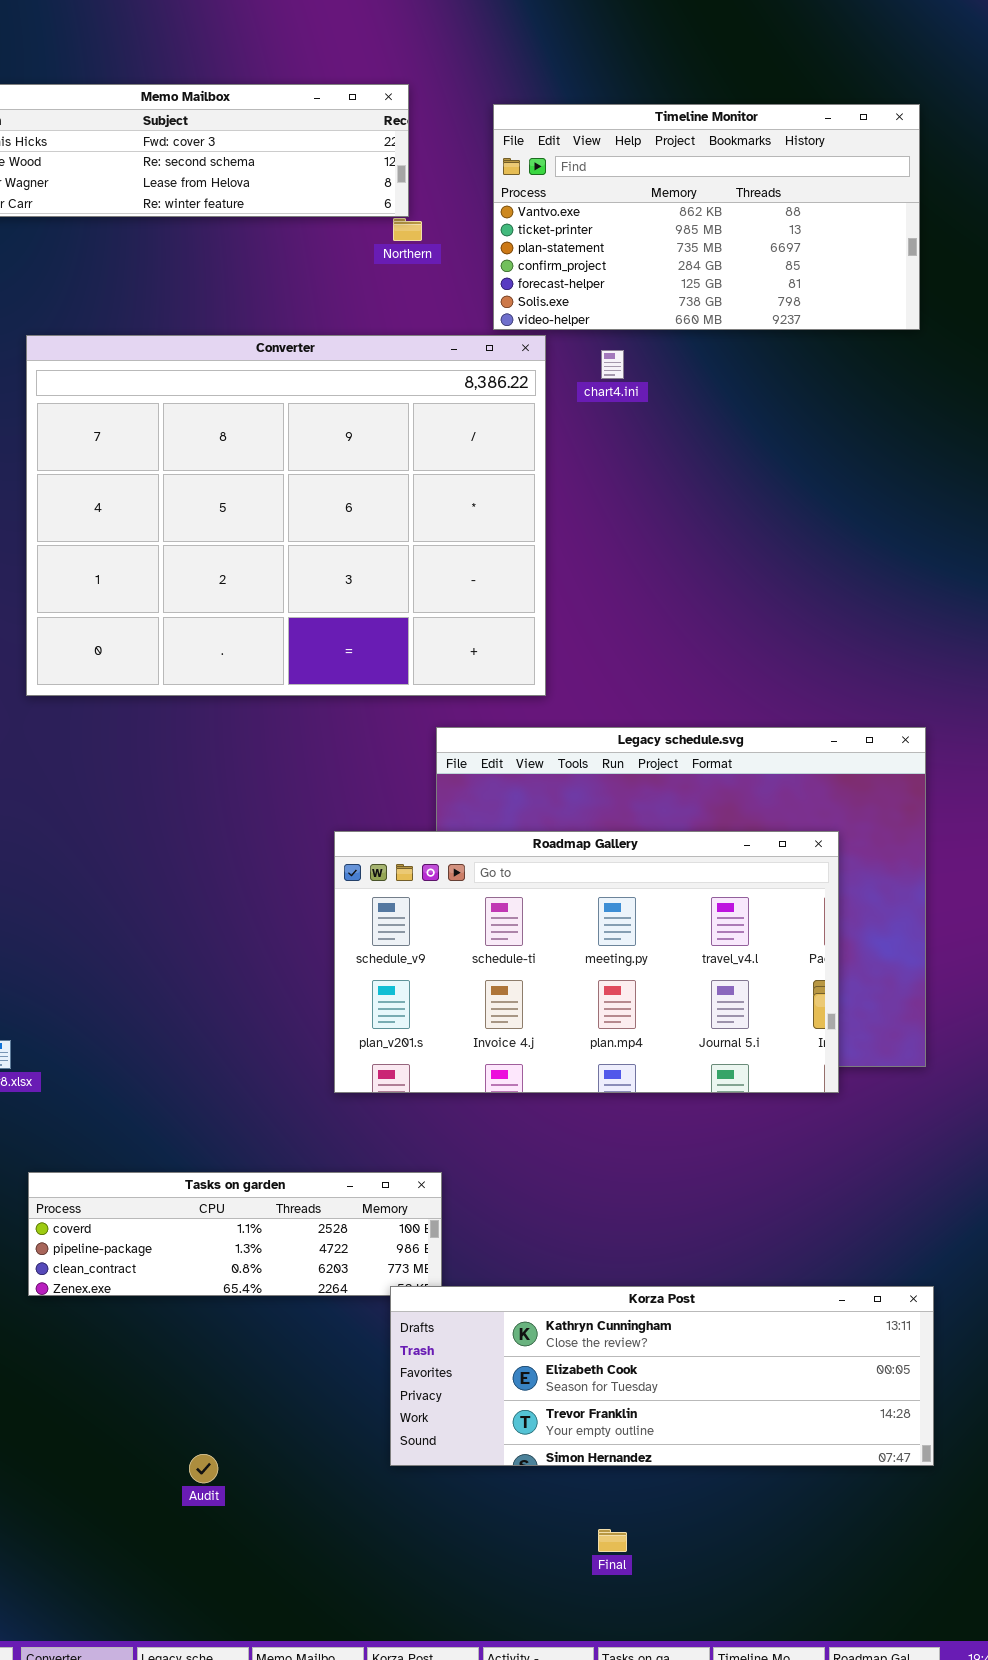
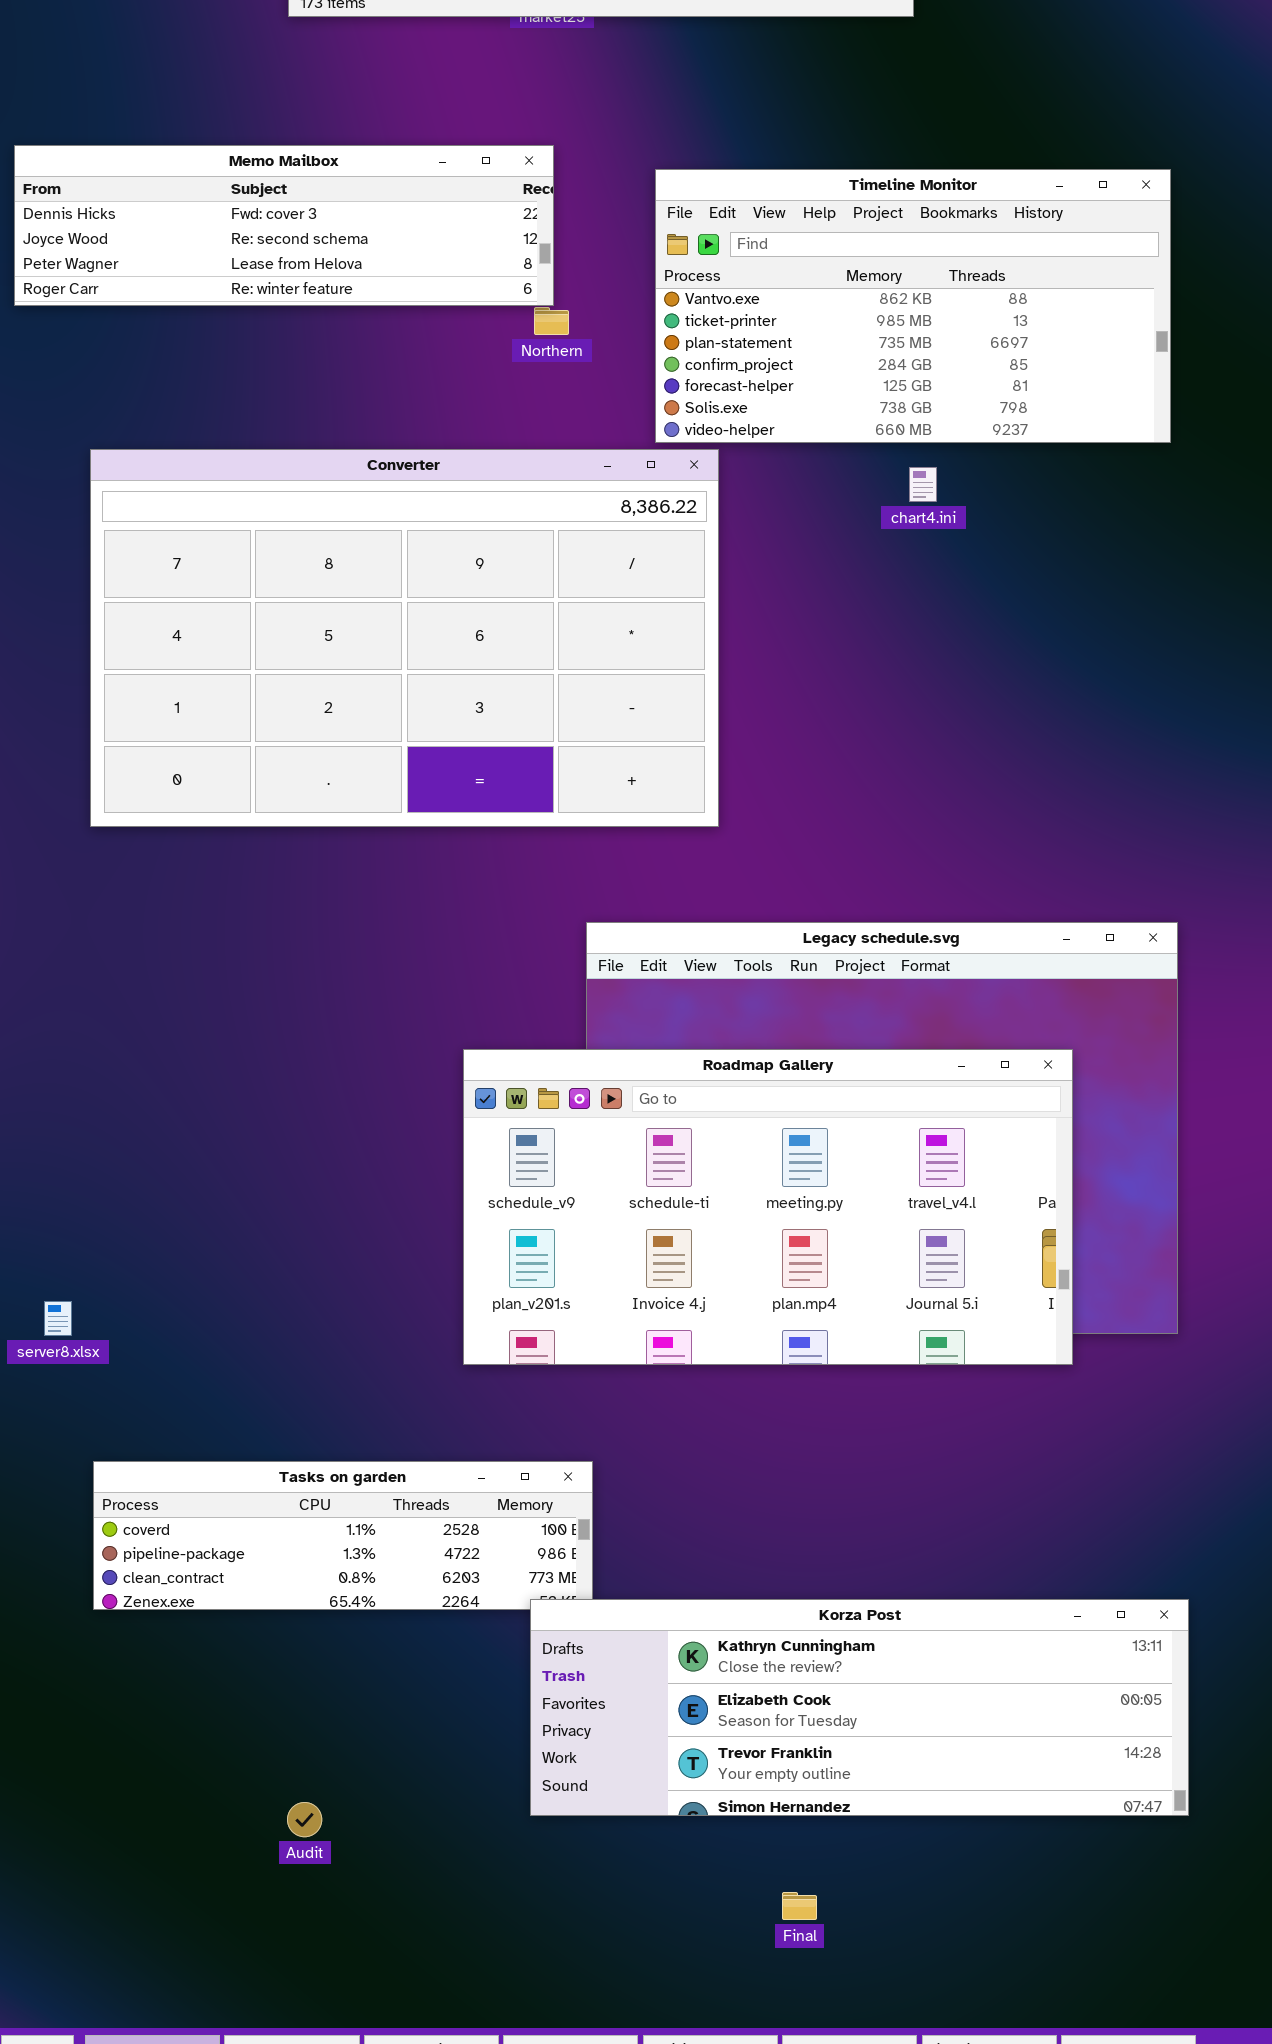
Converter: [26,335,546,696] -> [90,449,719,827], resized
chart4.ini: [601,350,624,379] -> [909,467,937,502], moved

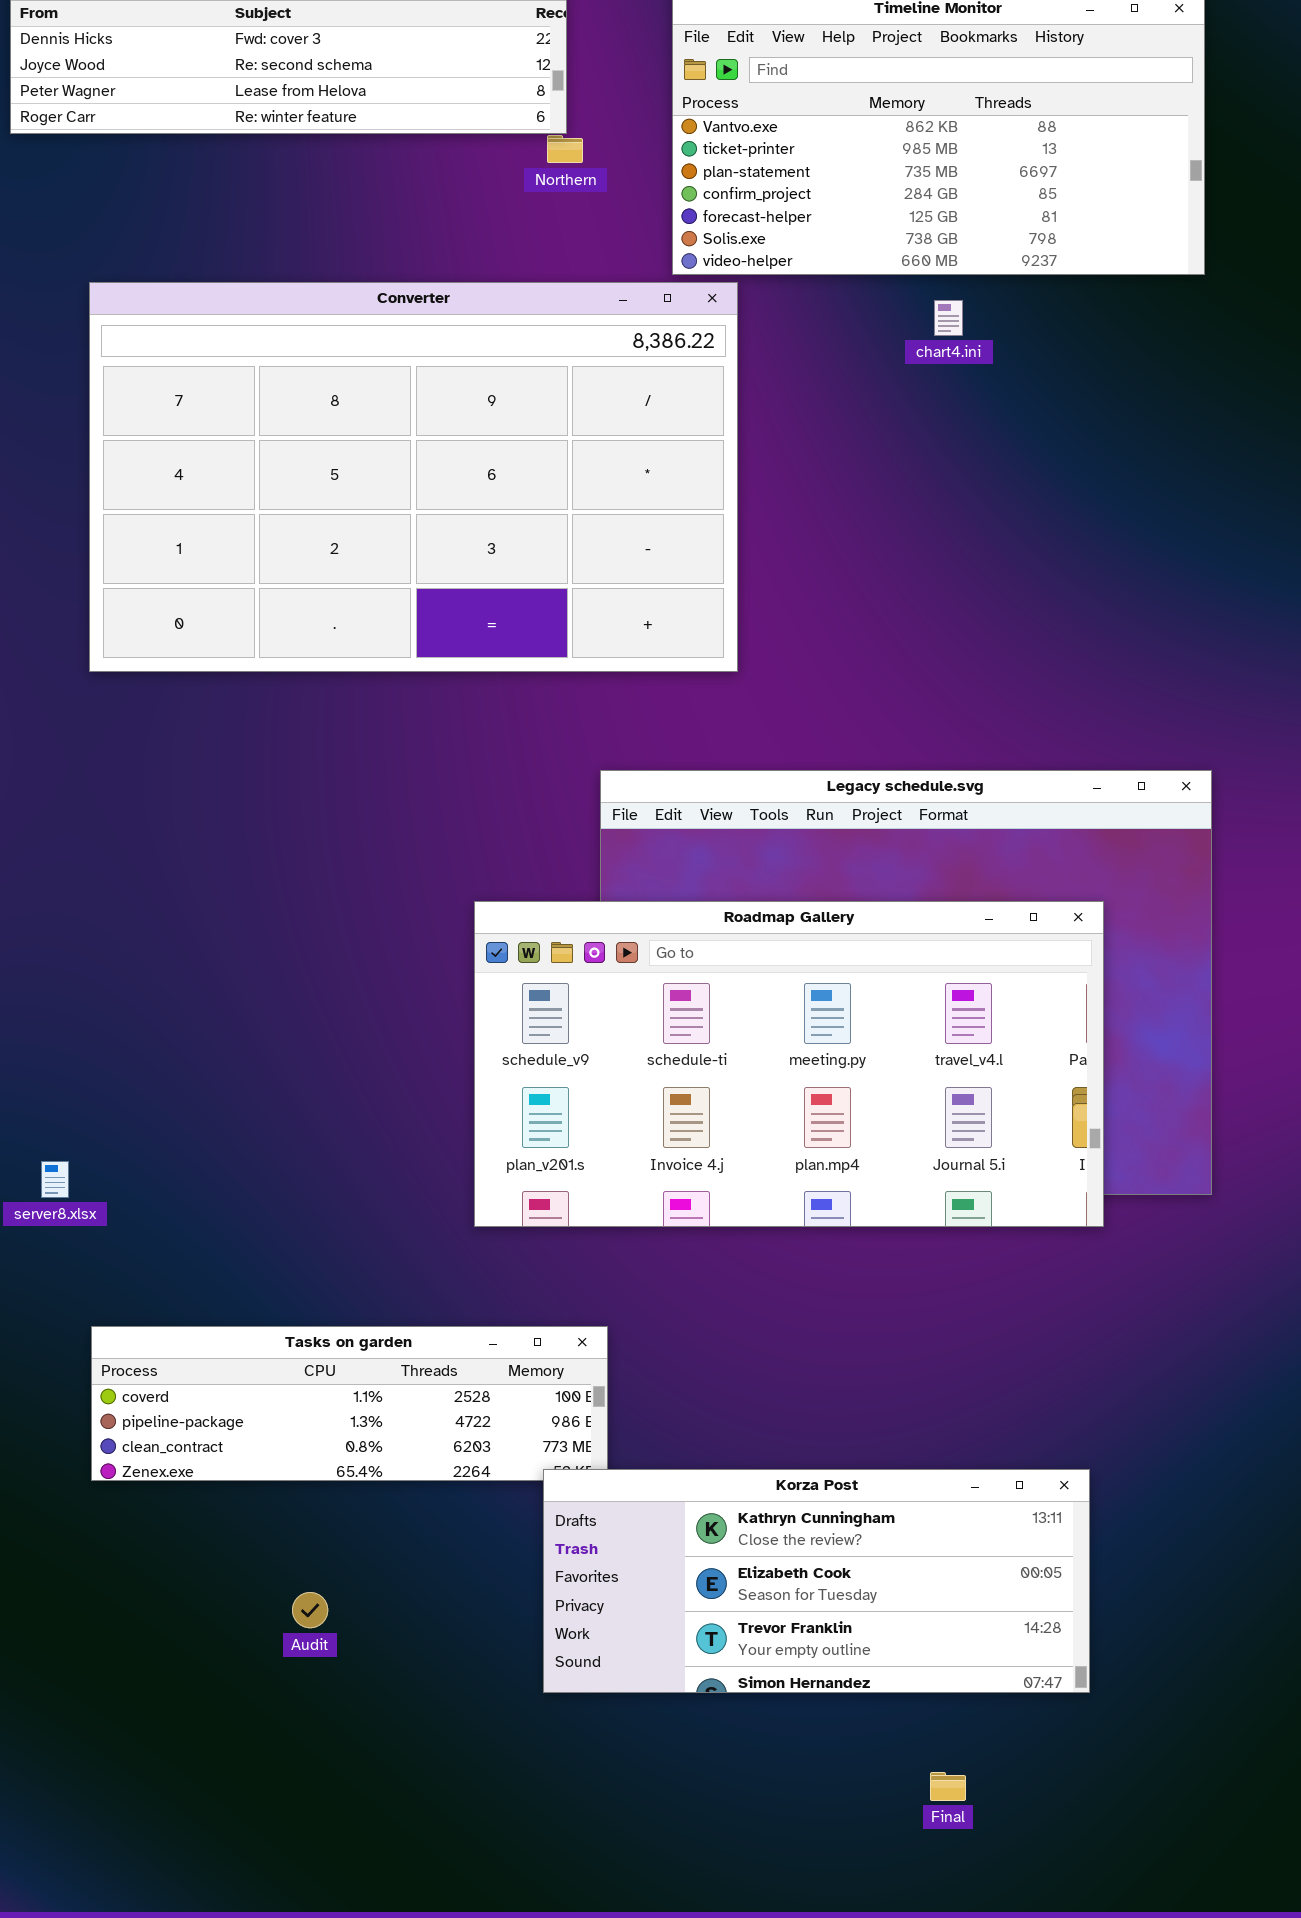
Korza Post: [530,1599,1189,1816] -> [543,1469,1090,1693], resized
Audit: [287,1802,322,1837] -> [292,1592,328,1628], moved
Final: [782,1892,817,1920] -> [930,1772,966,1801], moved

